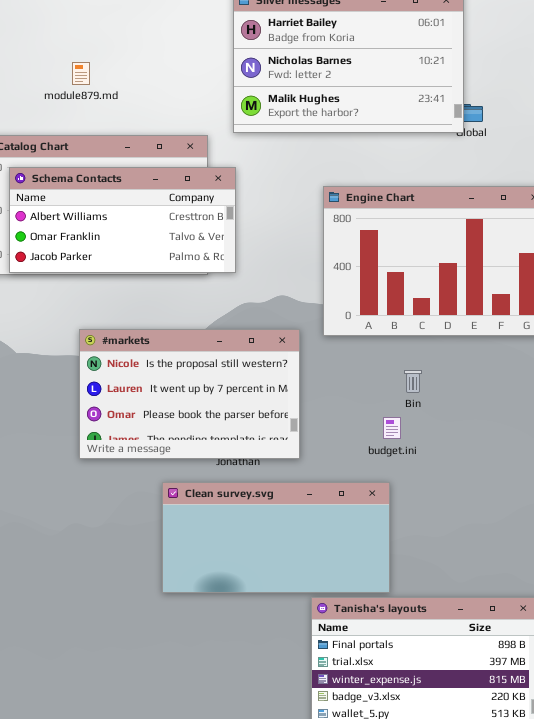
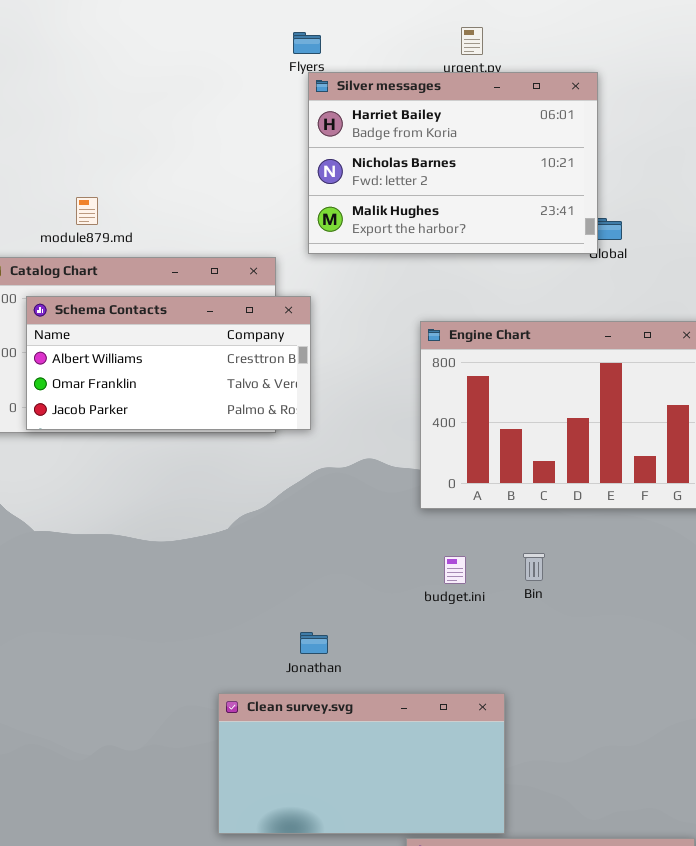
module879.md: [72,62,90,85] -> [76,197,98,225], moved
#markets: [79,329,300,459] -> none, closed
budget.ini: [383,417,401,439] -> [444,556,466,584], moved

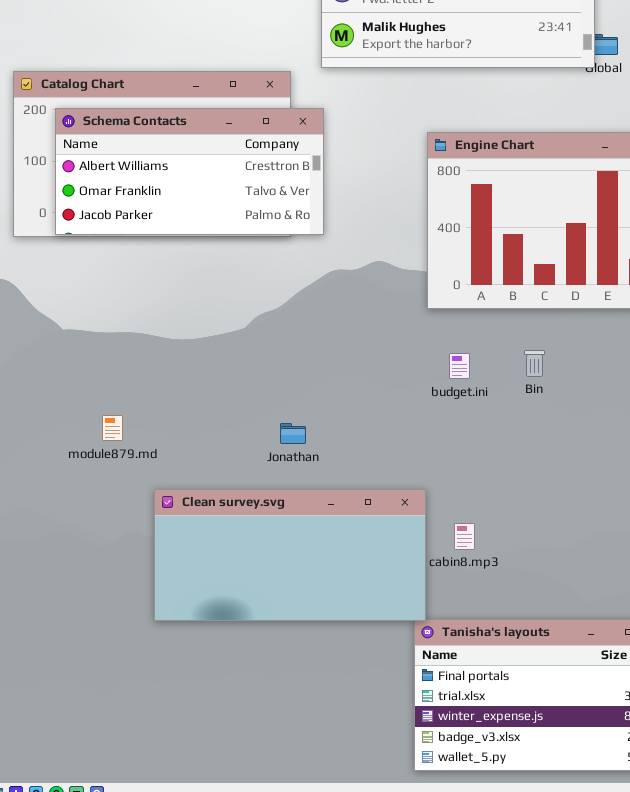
module879.md: [76,197,98,225] -> [102,415,123,441], moved
Jonathan: [300,632,328,654] -> [280,423,306,444], moved
Clean survey.svg: [218,693,505,834] -> [154,489,426,621], moved

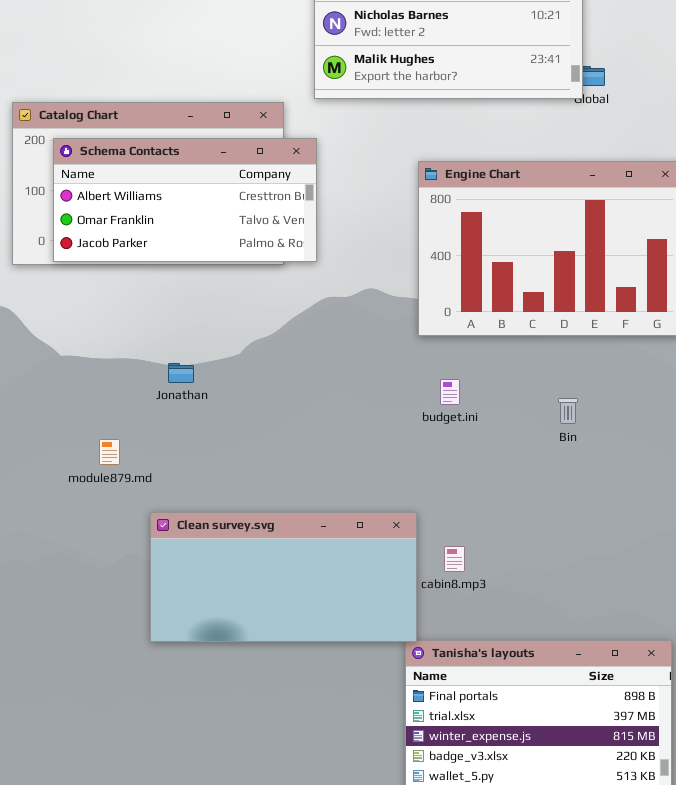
Bin: [524,350,545,377] -> [558,398,578,424], moved
Jonathan: [280,423,306,444] -> [168,363,194,383], moved

